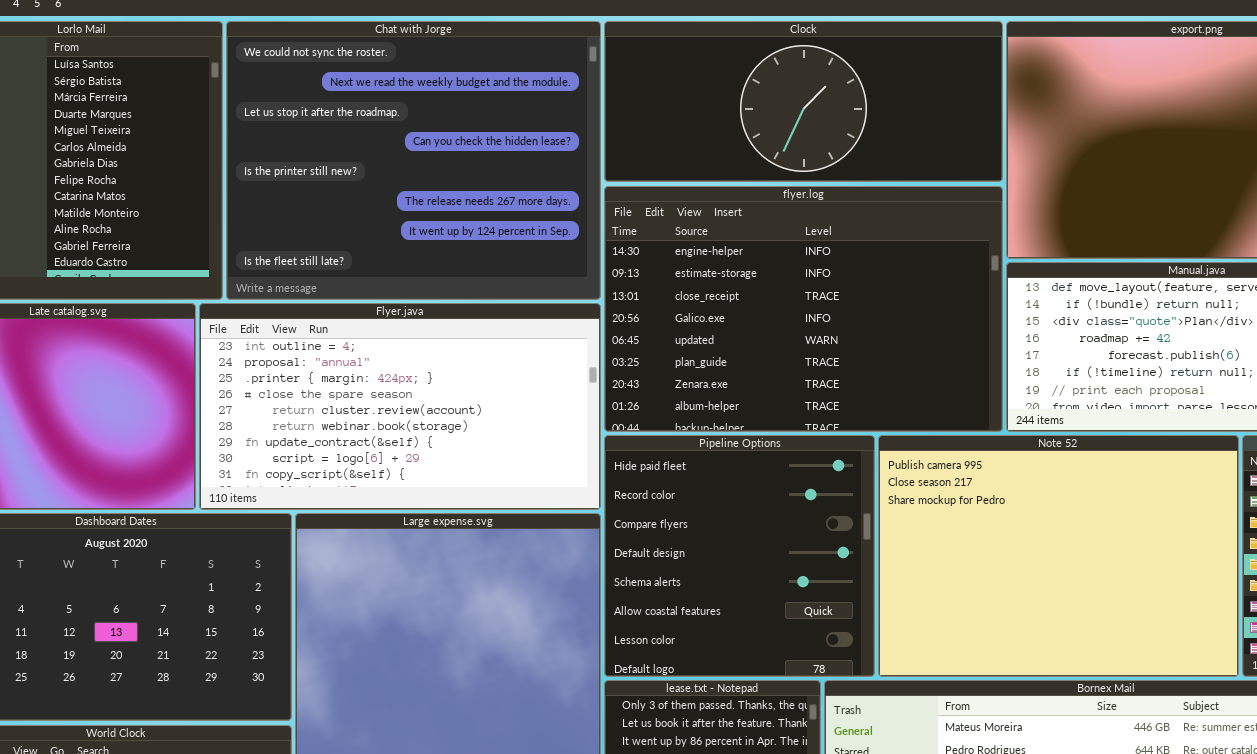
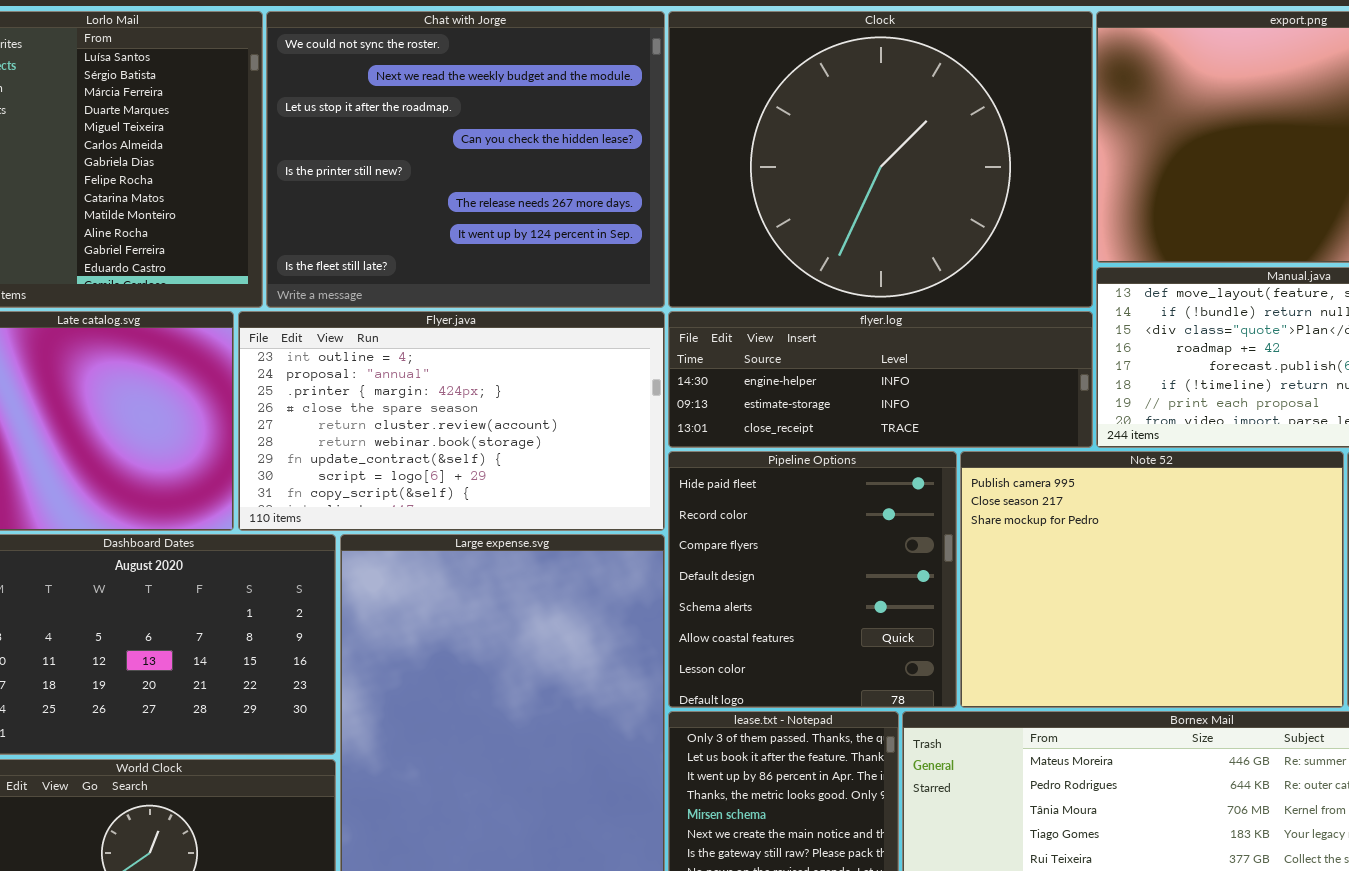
Clock: [604,21,1003,182] -> [668,11,1093,308], resized
flyer.log: [604,186,1003,432] -> [668,311,1093,448], resized

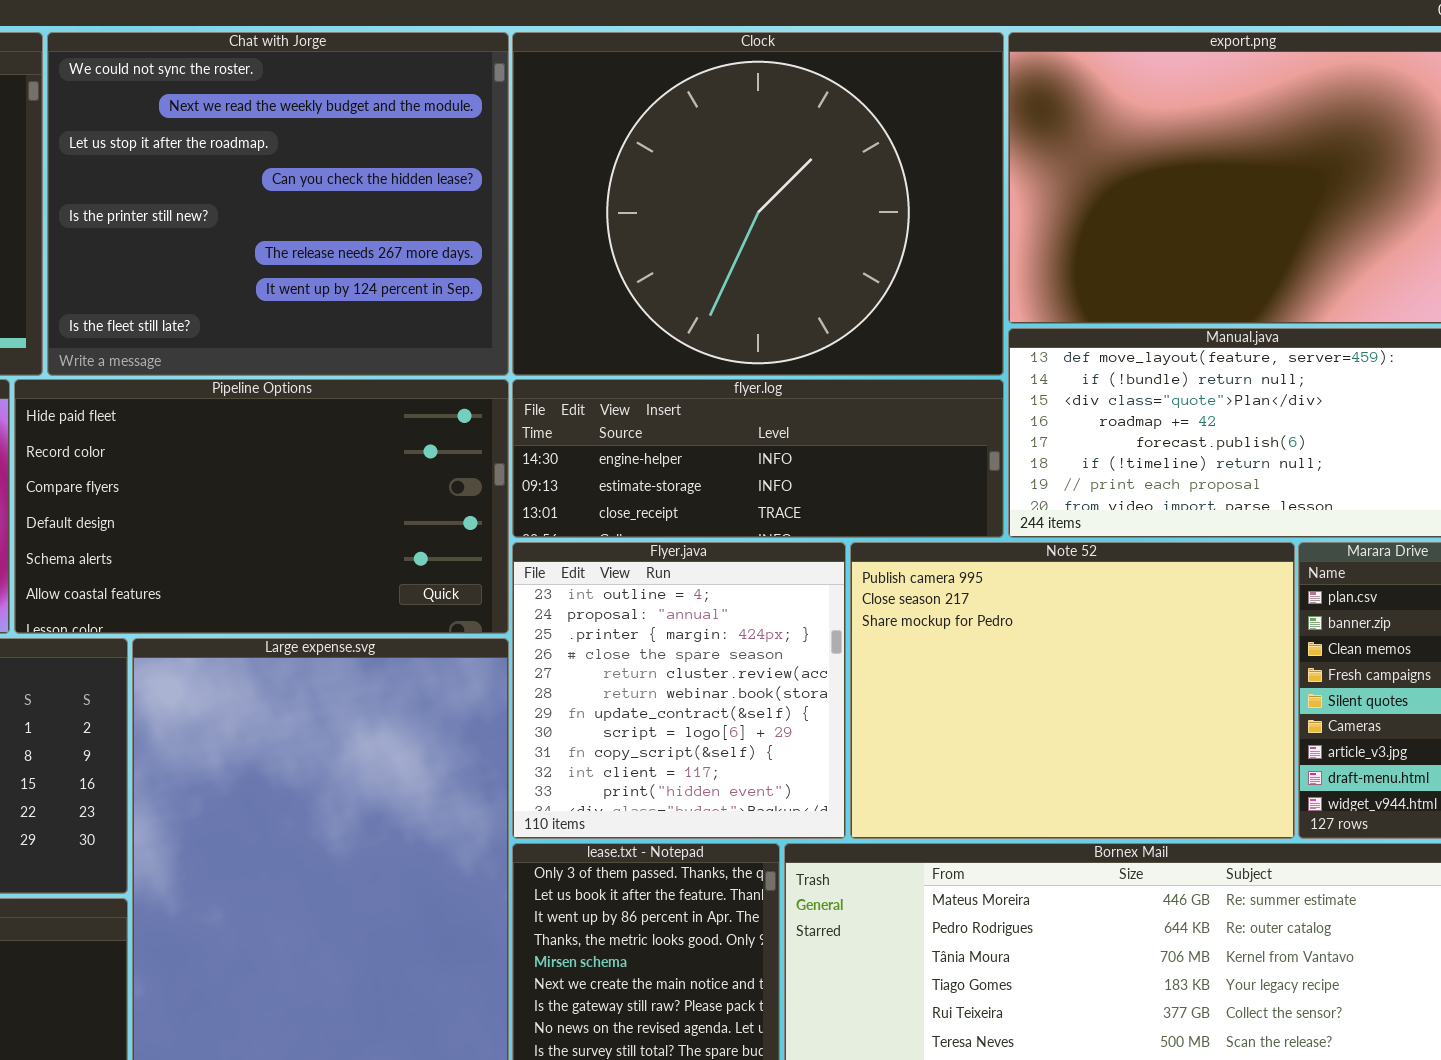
Flyer.java: [238,311,665,531] -> [512,542,846,839], moved, resized
Pipeline Options: [668,451,957,708] -> [14,379,509,634], moved, resized

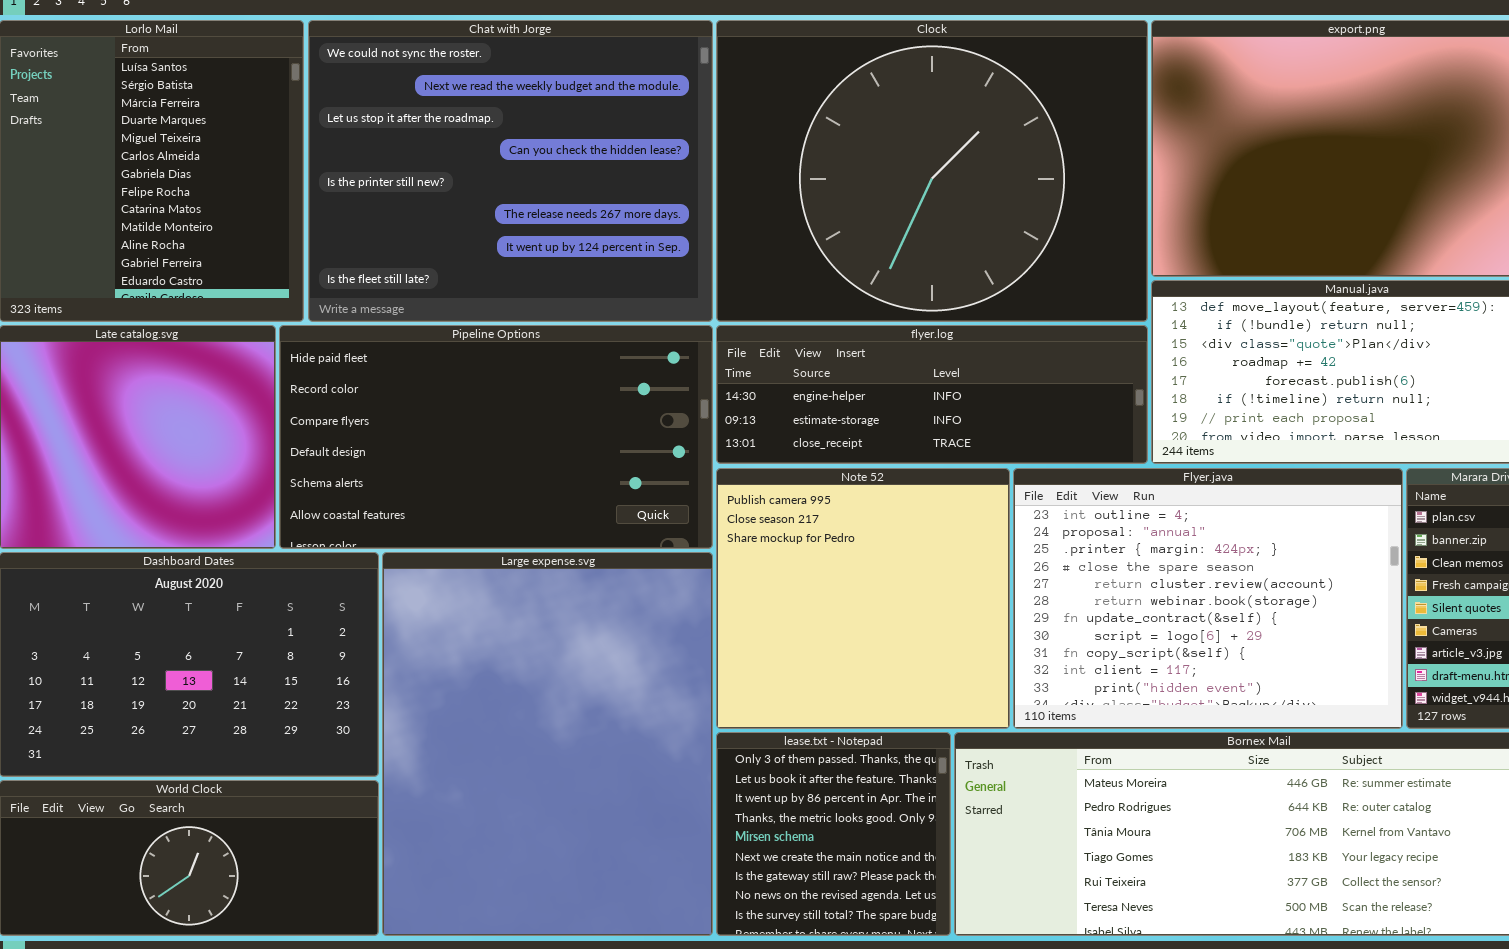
Flyer.java: [512,542,846,839] -> [1013,468,1403,729], moved, resized
Note 52: [850,542,1295,839] -> [716,468,1010,729], moved, resized

